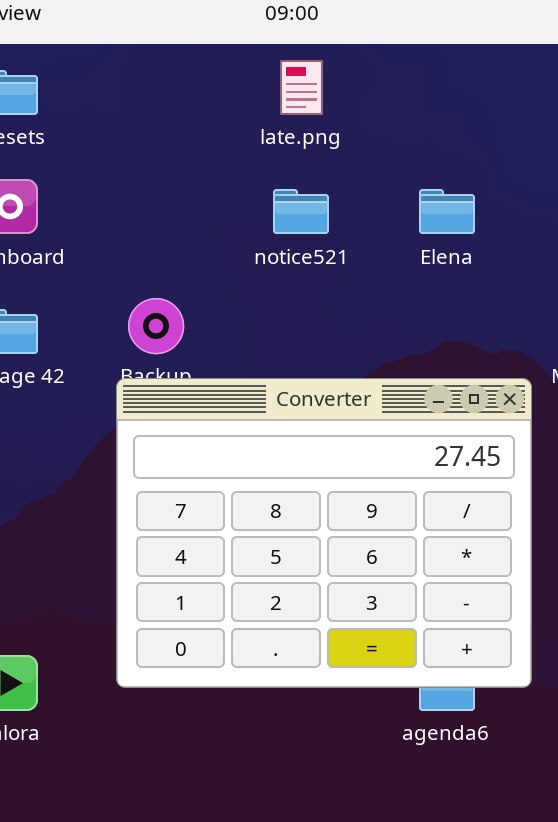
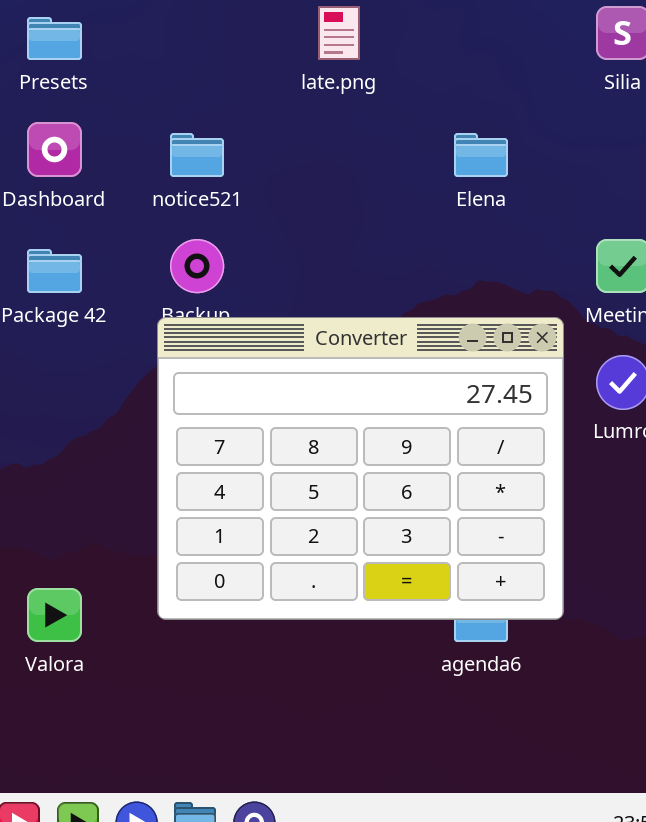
notice521: [273,189,329,234] -> [170,133,224,177], moved

